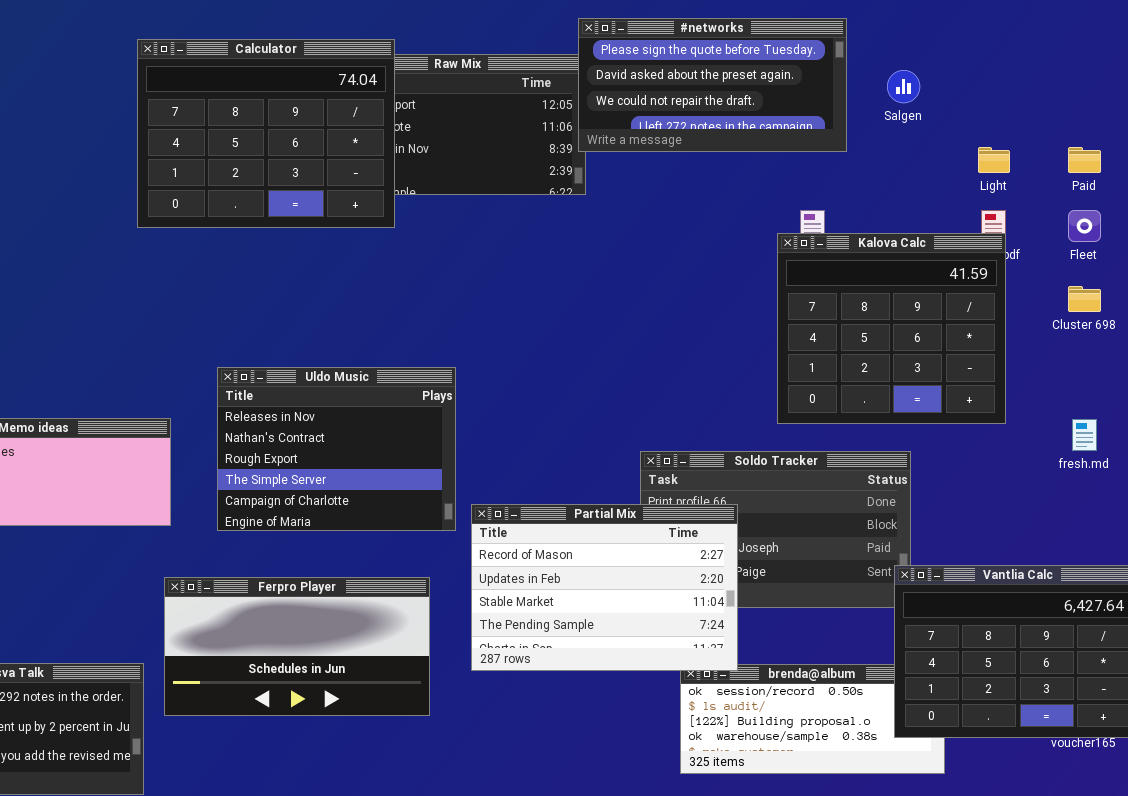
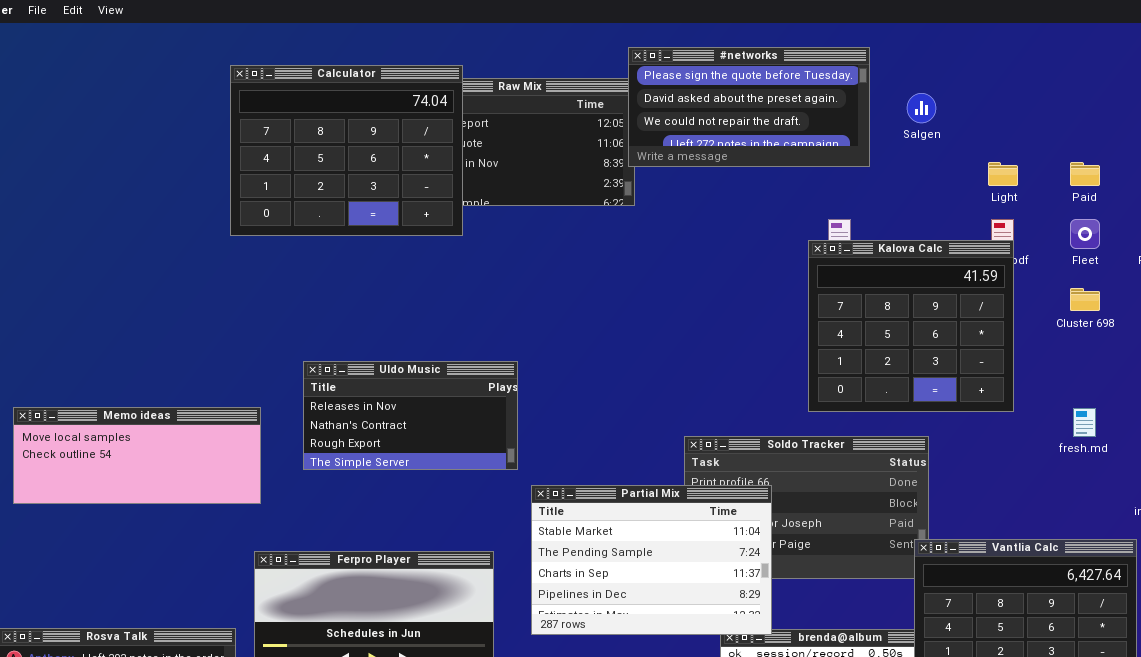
Uldo Music: [217,367,456,531] -> [303,361,518,470], resized
Partial Mix: [471,504,738,671] -> [531,485,772,635], scrolled down 2 rows

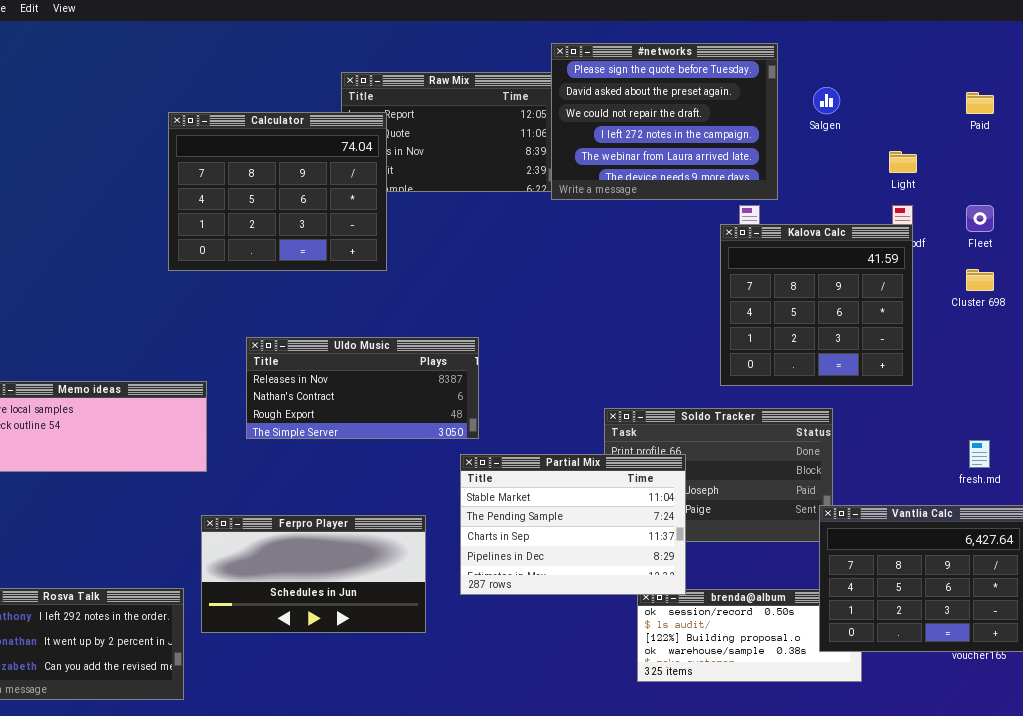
#networks: [628,47,870,167] -> [551,43,778,200], resized
Calculator: [230,65,463,236] -> [168,112,387,271], moved
Paid: [1070,162,1100,186] -> [966,92,994,114], moved
Uldo Music: [303,361,518,470] -> [246,337,479,439], resized
fresh.md: [1073,408,1096,437] -> [969,440,990,468], moved

